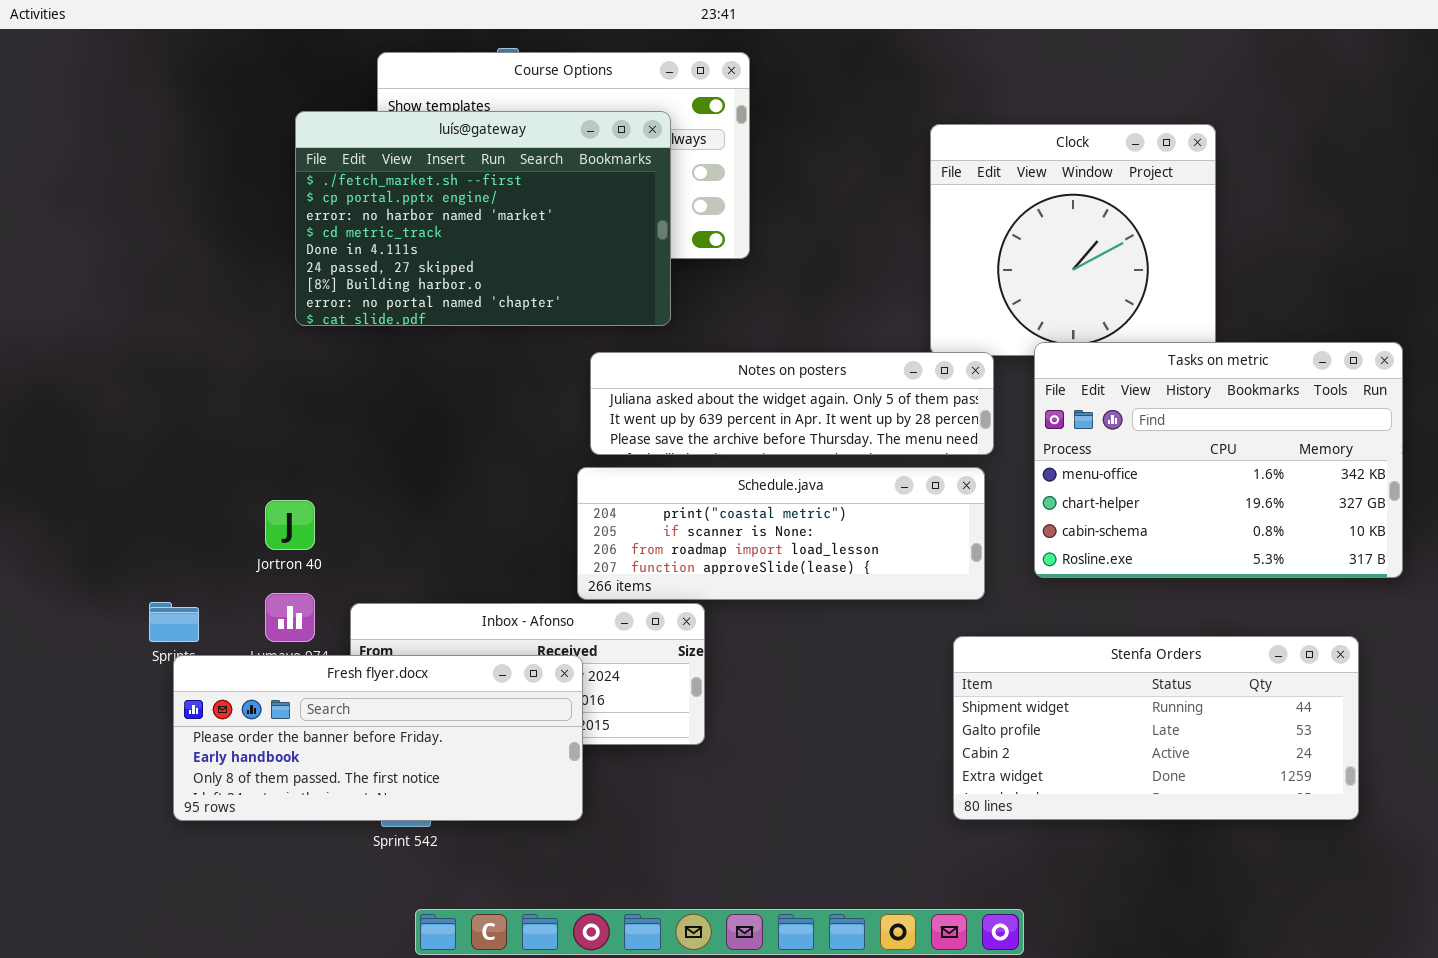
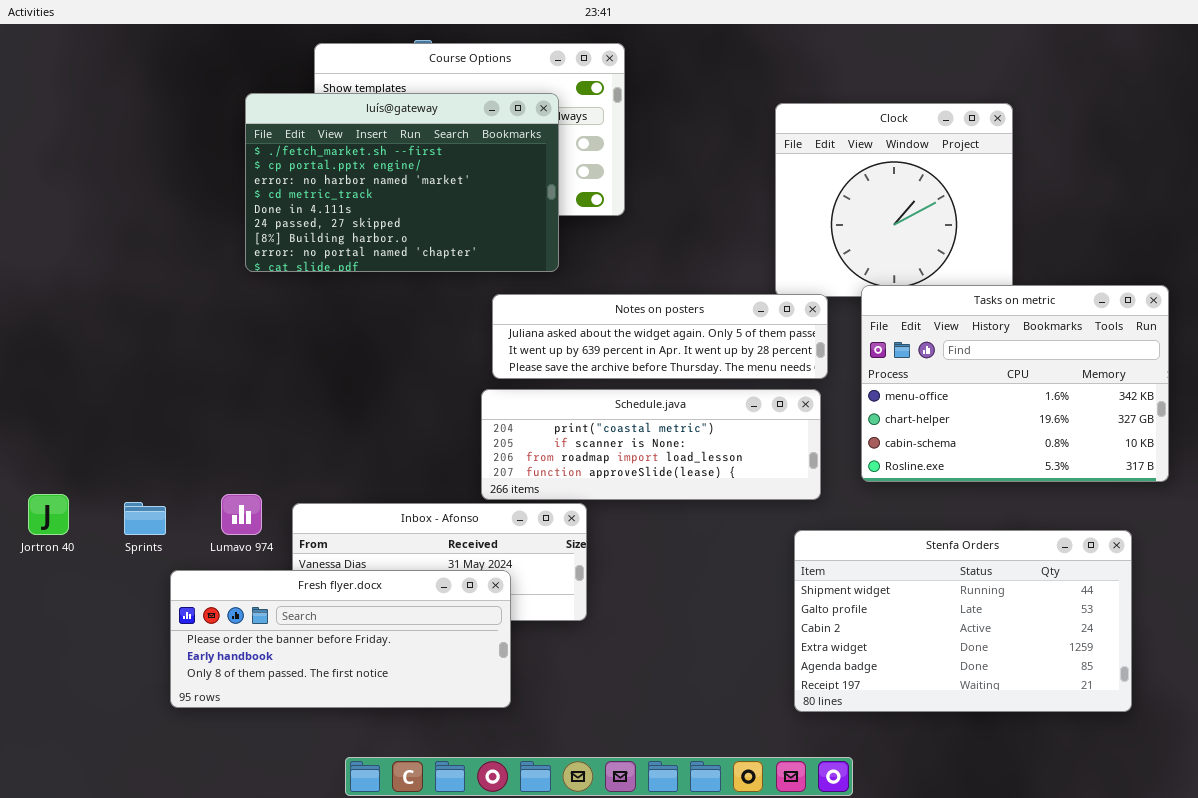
Jortron 40: [265,500,315,550] -> [28,494,69,535], moved
Stenfa Orders: [953,636,1359,820] -> [794,530,1132,712], resized
Fresh flyer.docx: [173,655,583,821] -> [170,570,511,708], moved

